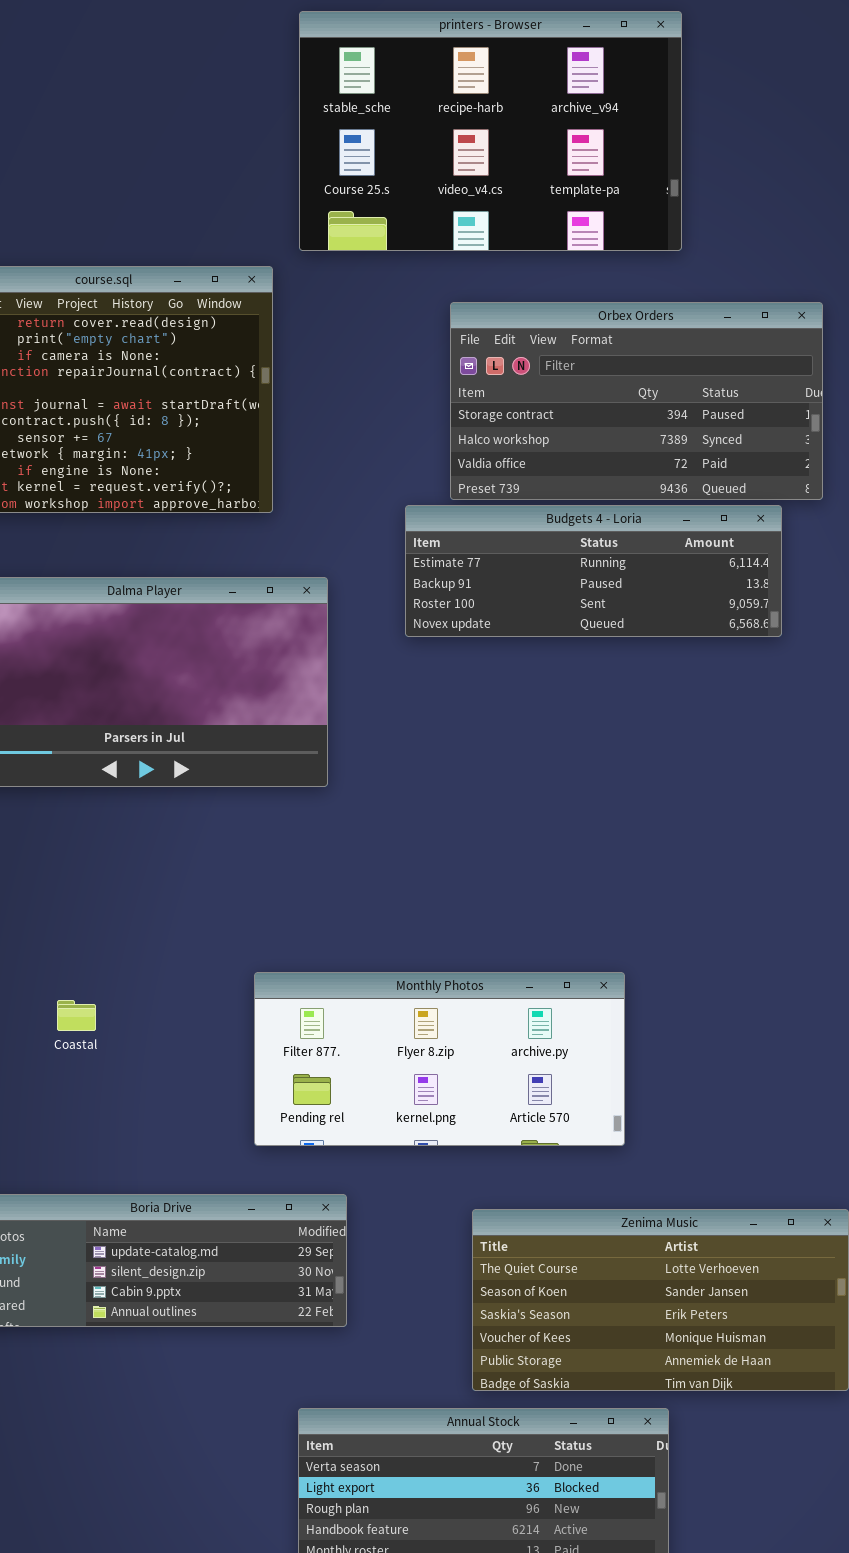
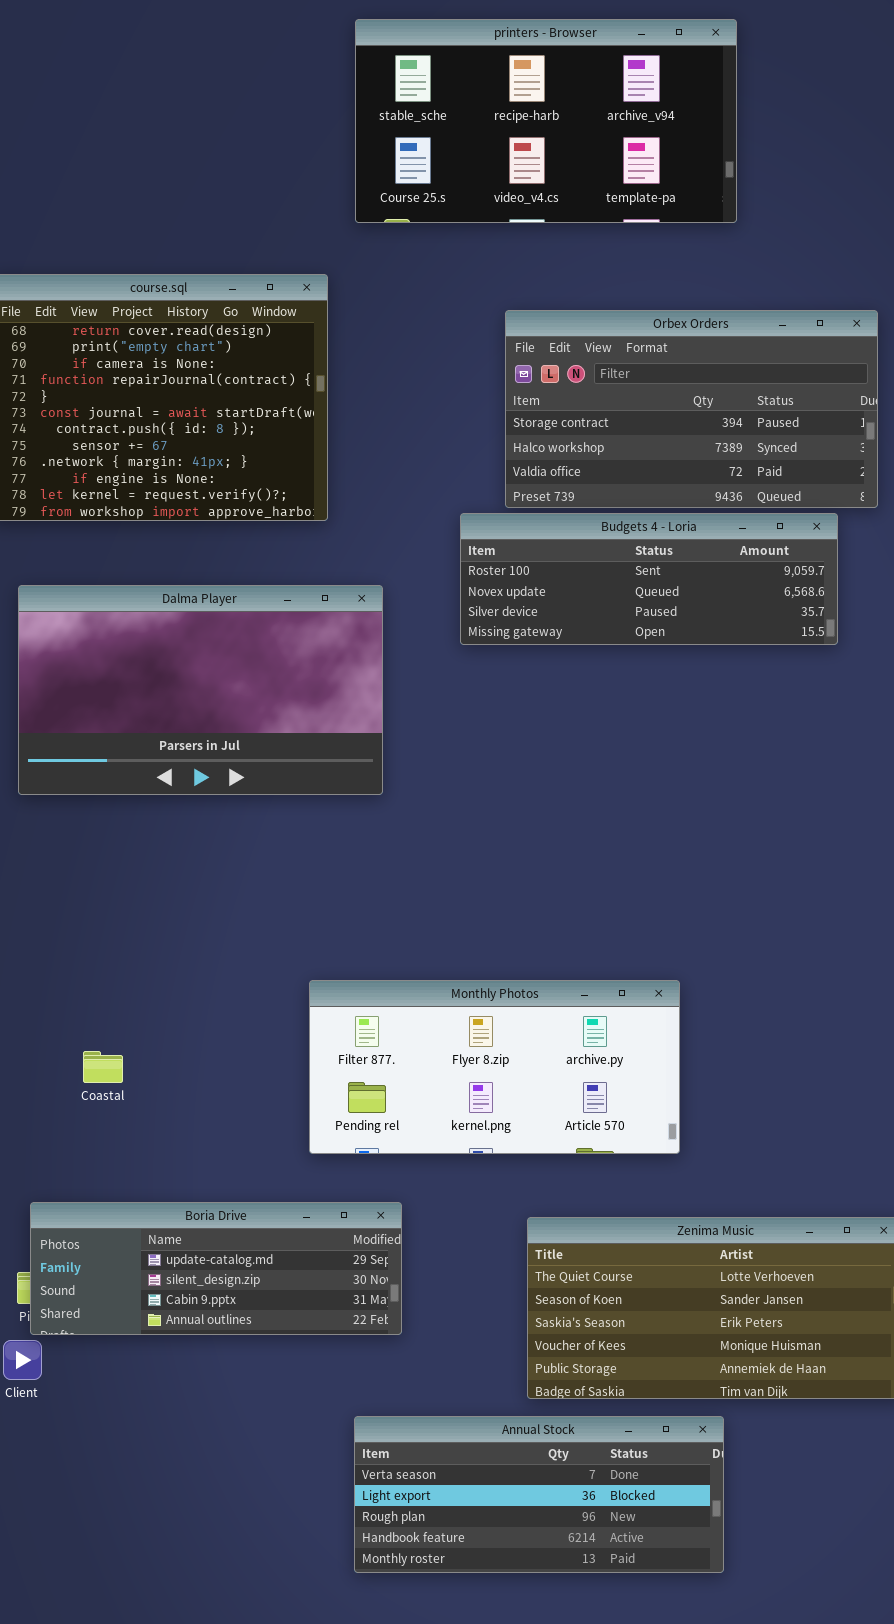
printers - Browser: [299,11,682,251] -> [355,19,737,223], resized
Budgets 4 - Loria: [405,505,782,637] -> [460,513,838,645], scrolled down 2 rows
Coastal: [57,1000,96,1031] -> [83,1051,123,1083], moved

